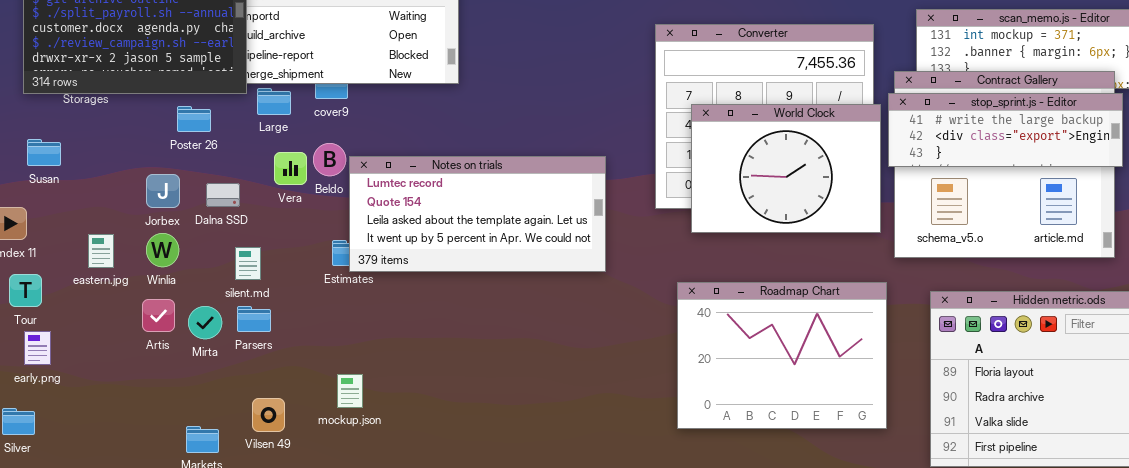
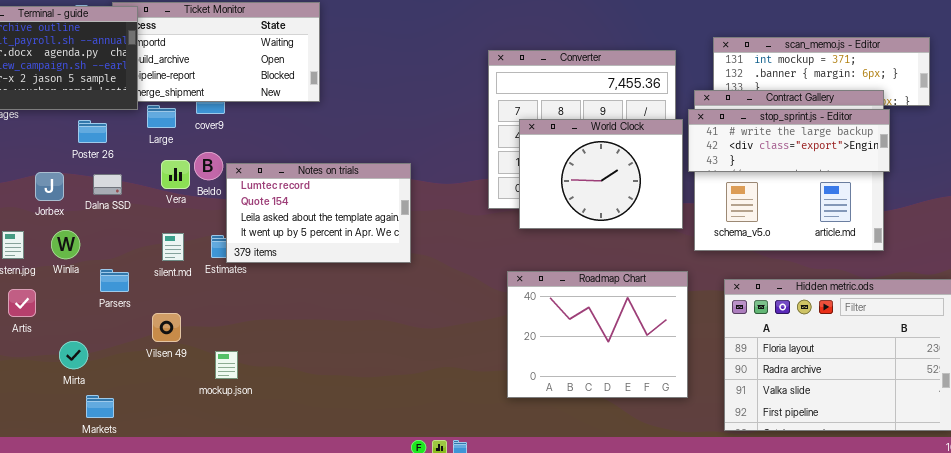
Notes on trials: [349,156,606,272] -> [226,163,411,263], resized
Jorbex: [146,174,180,208] -> [35,172,64,201], moved
Dalna SSD: [206,183,240,207] -> [93,174,122,195], moved
silent.md: [235,247,261,280] -> [162,233,184,261], moved
Artis: [142,299,175,332] -> [8,289,36,317], moved
Mirta: [188,306,222,339] -> [59,341,88,369], moved
Parsers: [237,306,271,332] -> [100,269,129,292], moved
Vilsen 49: [252,398,285,432] -> [152,313,181,342], moved

